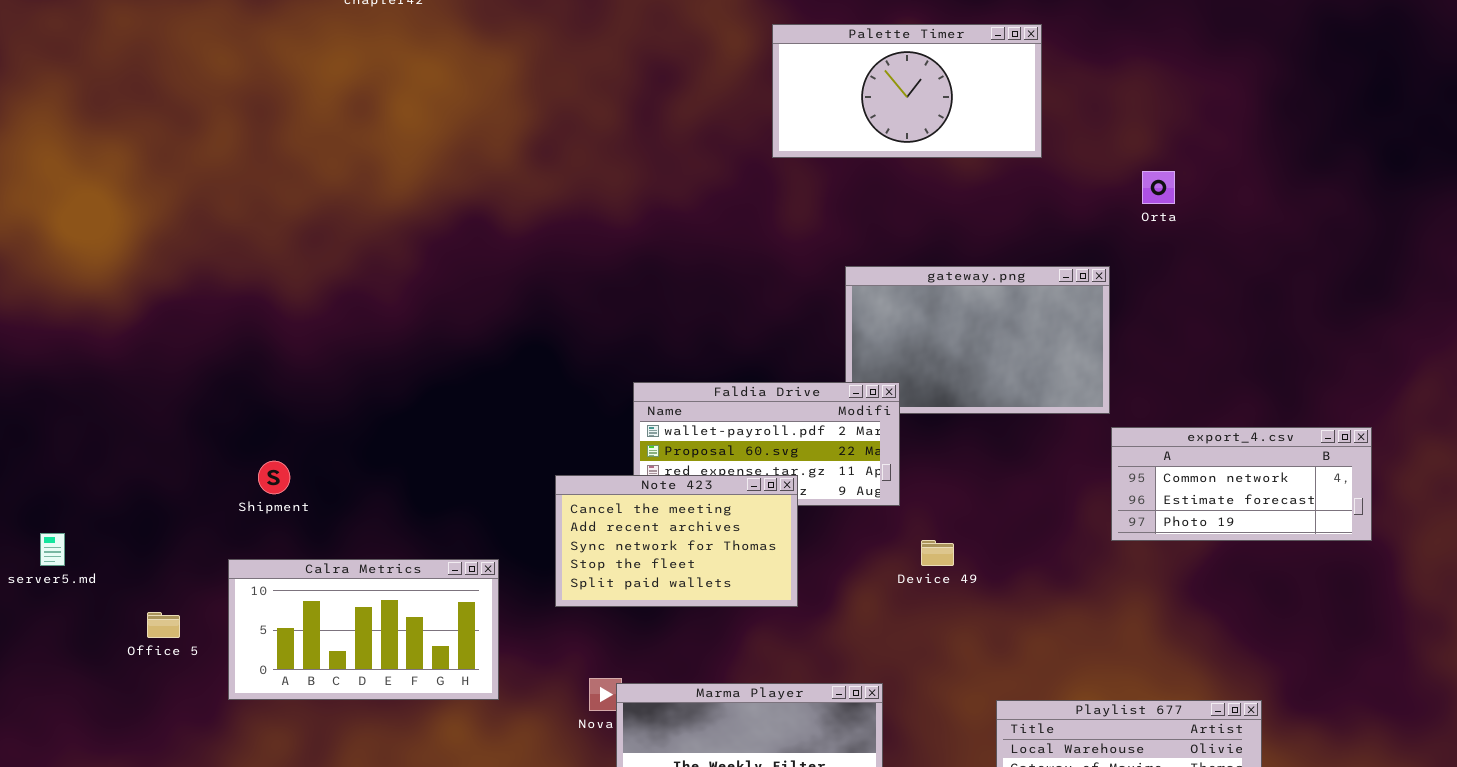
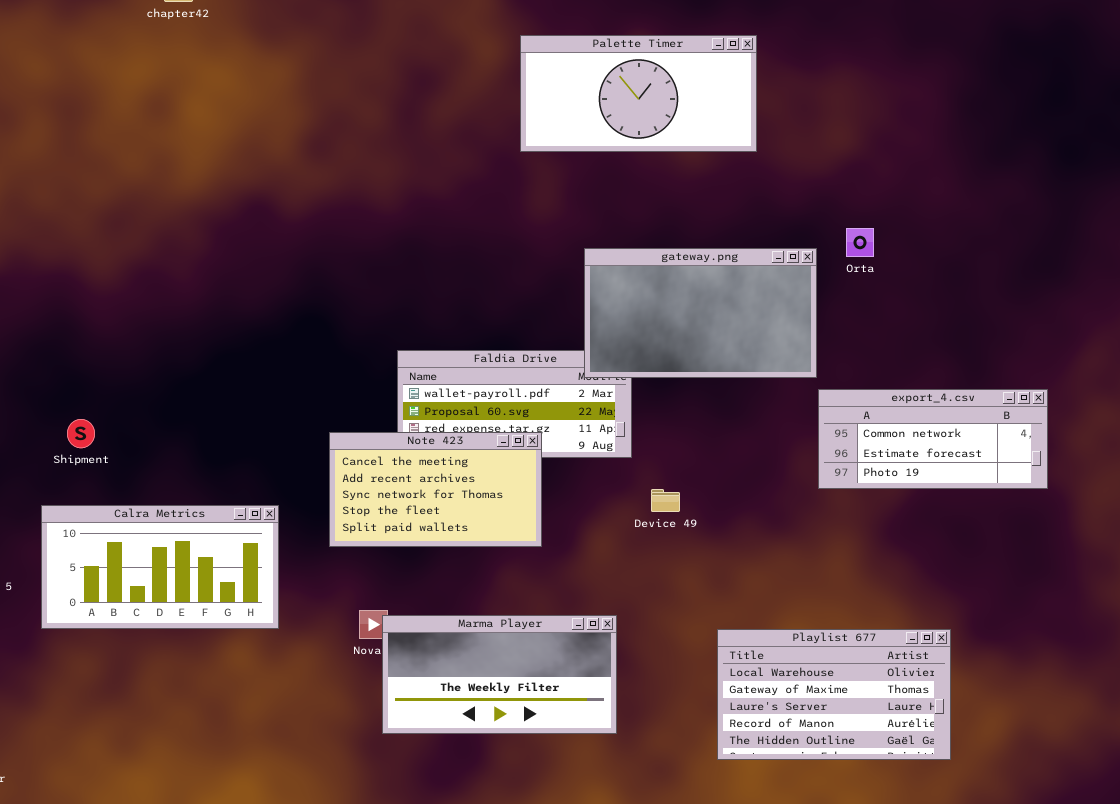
Orta: [1142,171,1175,204] -> [846,228,874,257], moved
gateway.png: [845,266,1110,414] -> [584,248,817,378], raised

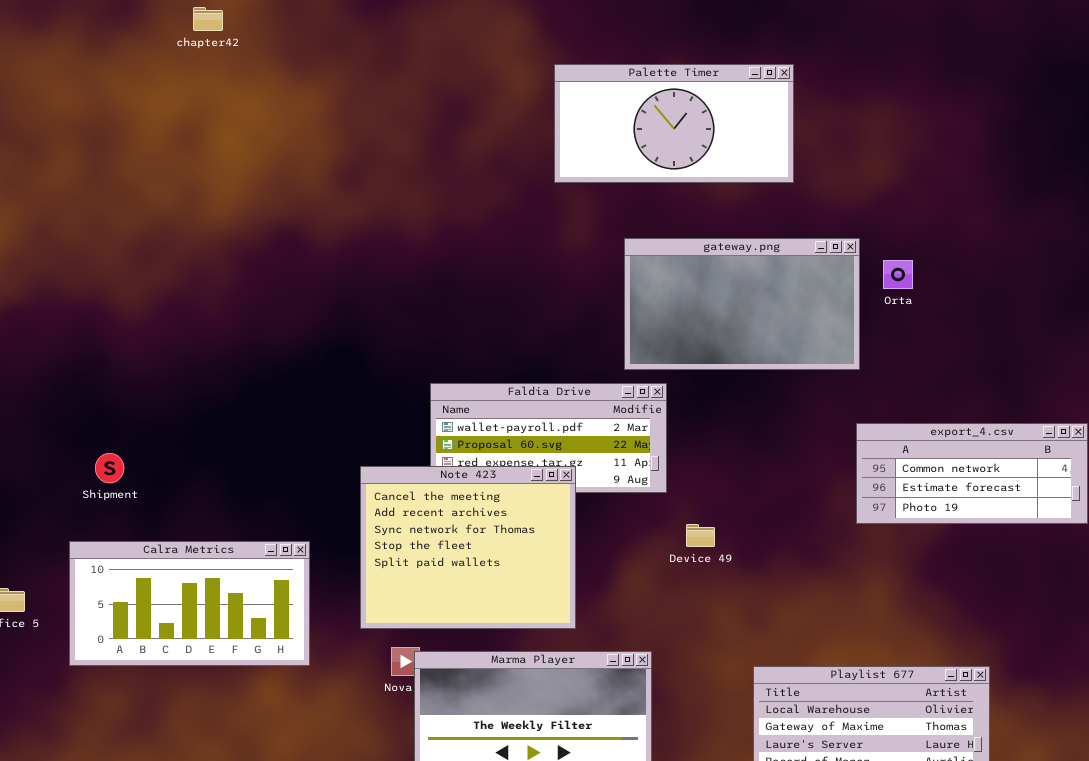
gateway.png: [584,248,817,378] -> [624,238,860,370], moved
Note 423: [329,432,542,547] -> [360,466,576,629], resized

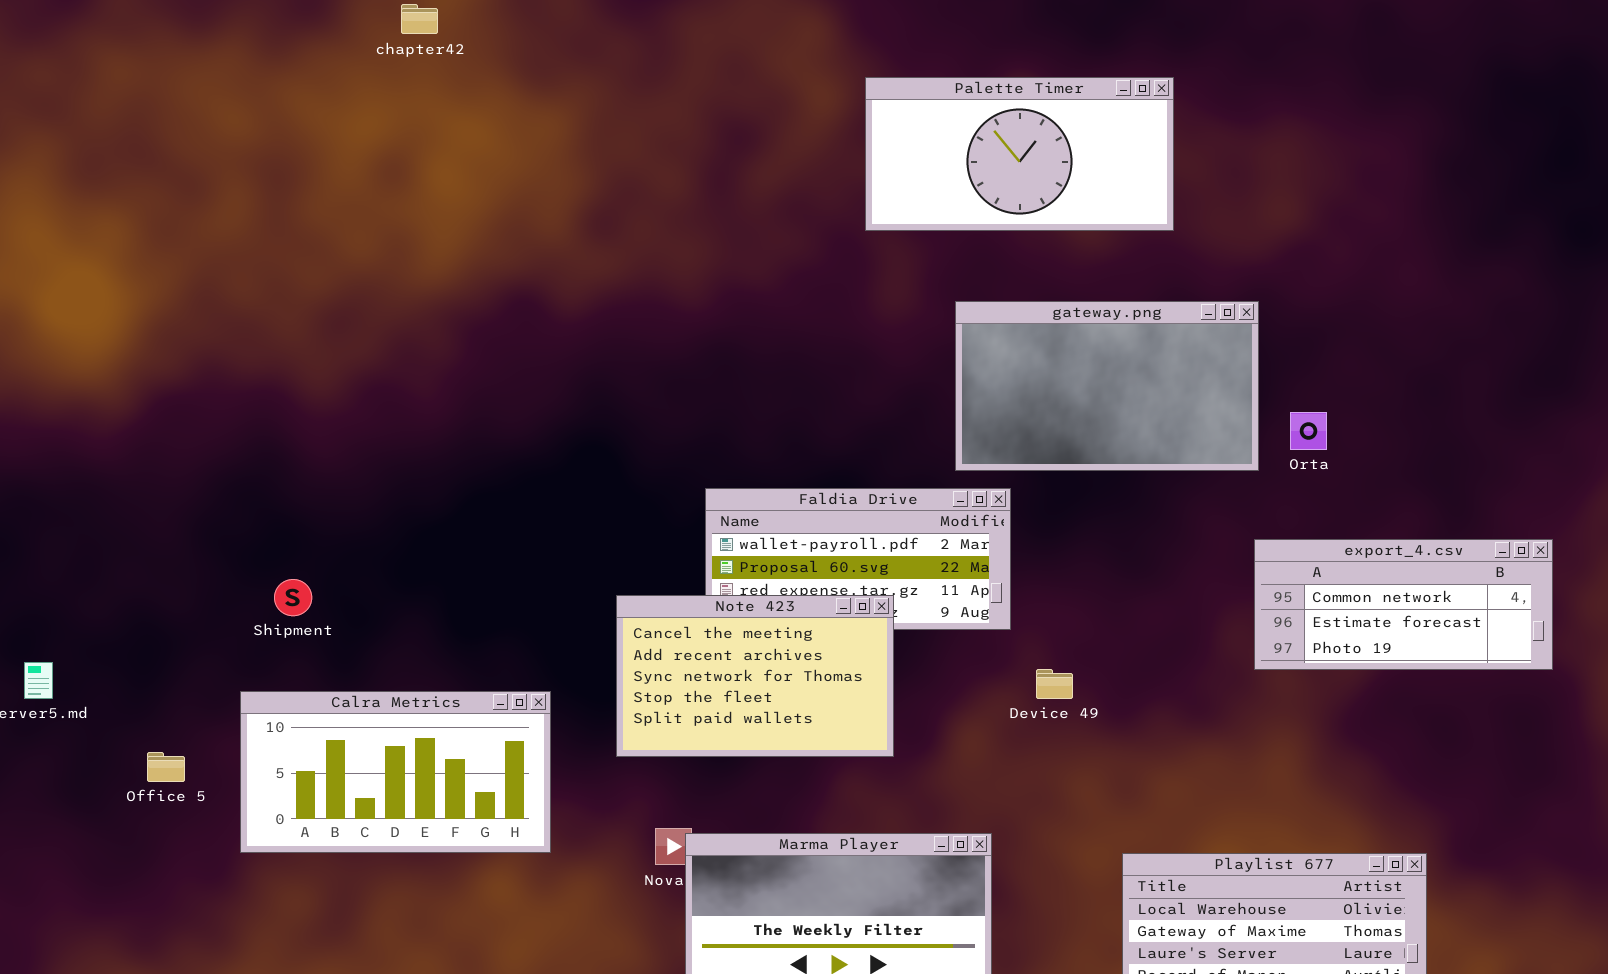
Orta: [883,260,913,289] -> [1290,412,1327,450], moved
Note 423: [360,466,576,629] -> [616,595,894,757], resized

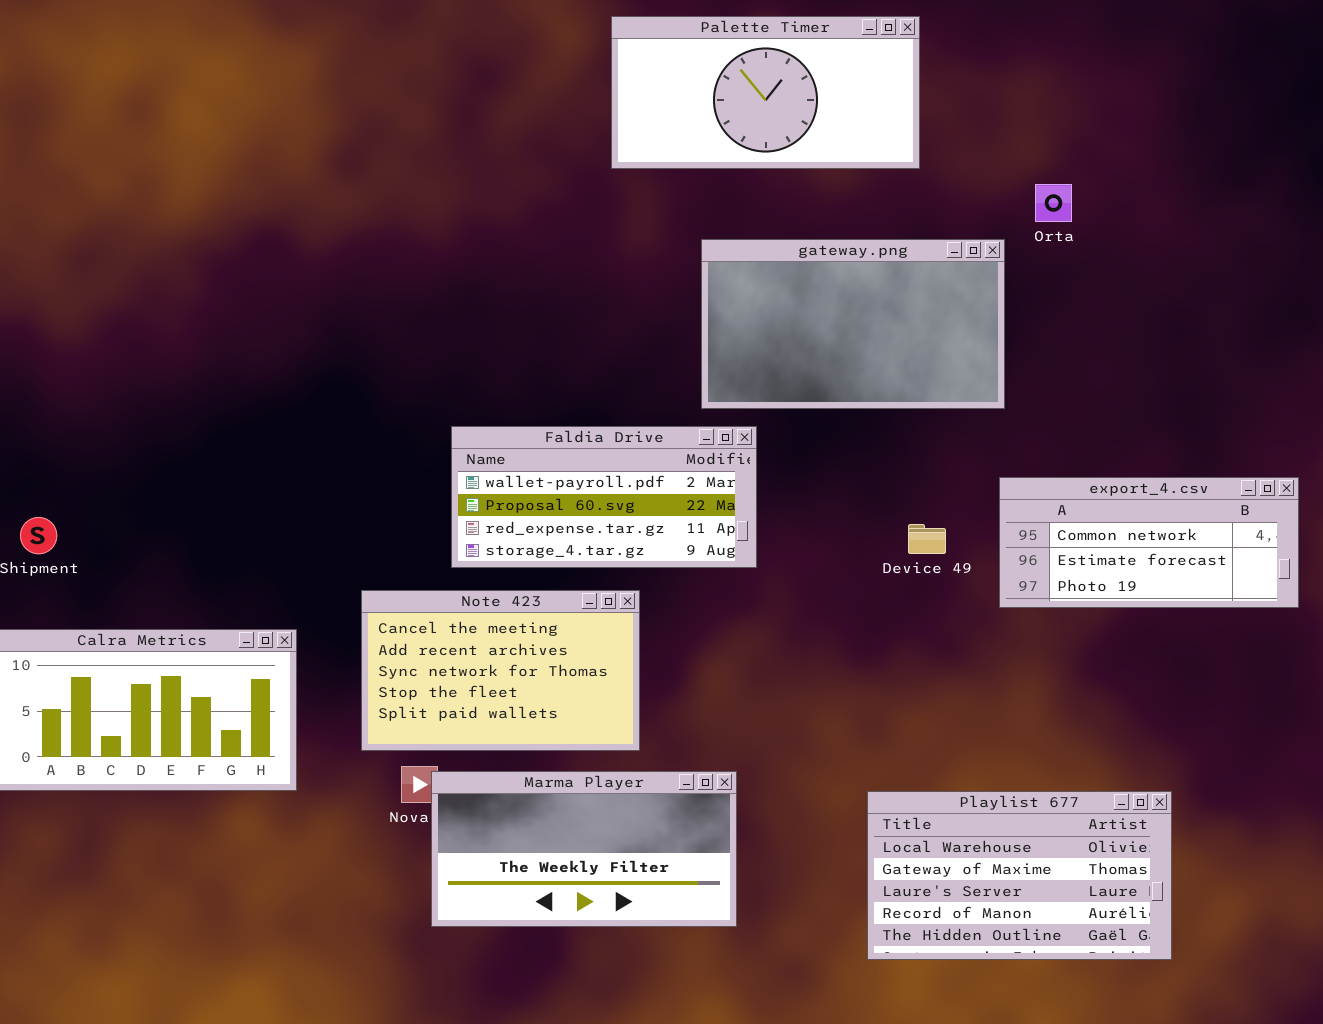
Orta: [1290,412,1327,450] -> [1035,184,1072,222], moved
Note 423: [616,595,894,757] -> [361,590,640,751], moved
Device 49: [1036,669,1073,699] -> [908,524,946,554], moved

